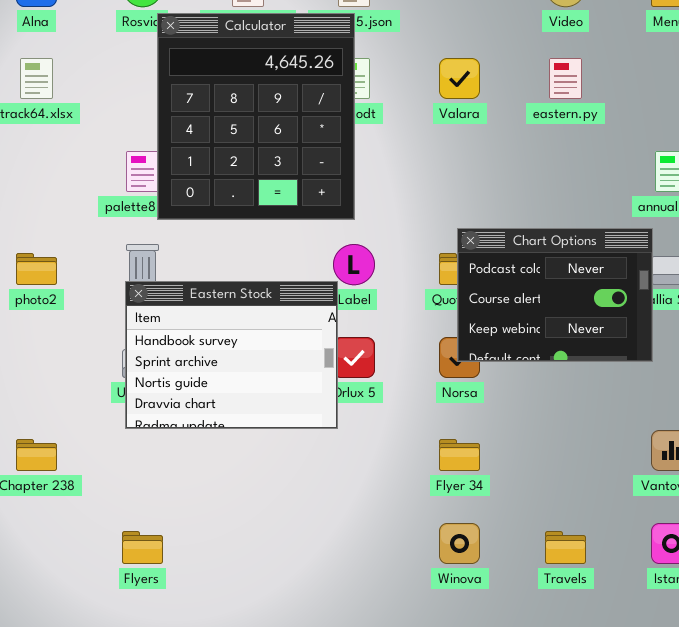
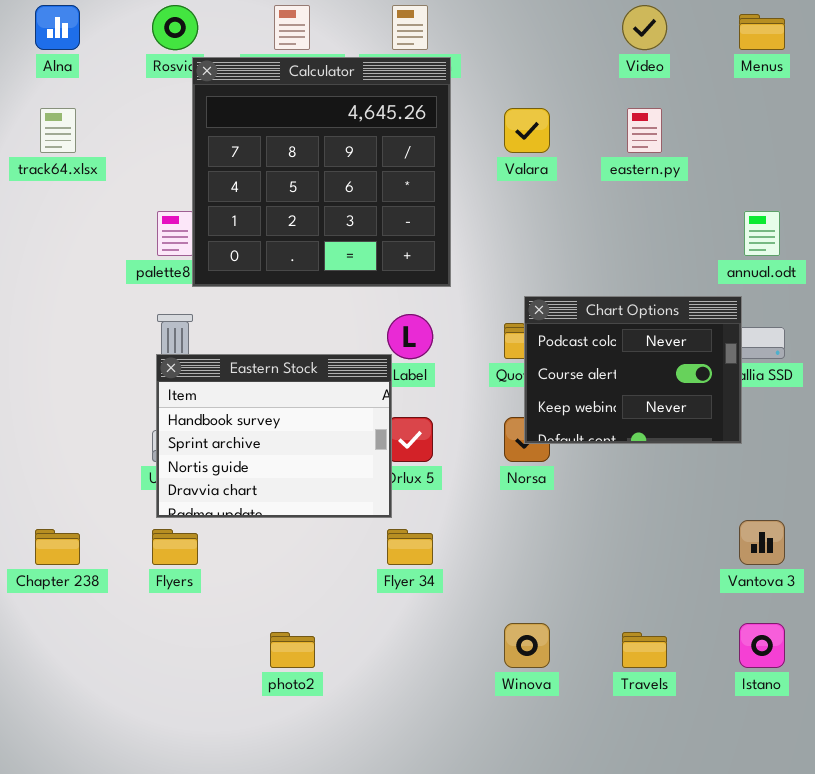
Calculator: [157,13,355,220] -> [192,57,451,287], resized
photo2: [16,253,57,285] -> [270,632,315,668], moved
Flyer 34: [439,439,480,471] -> [387,529,433,565], moved
Flyers: [122,531,163,564] -> [152,529,198,565], moved

